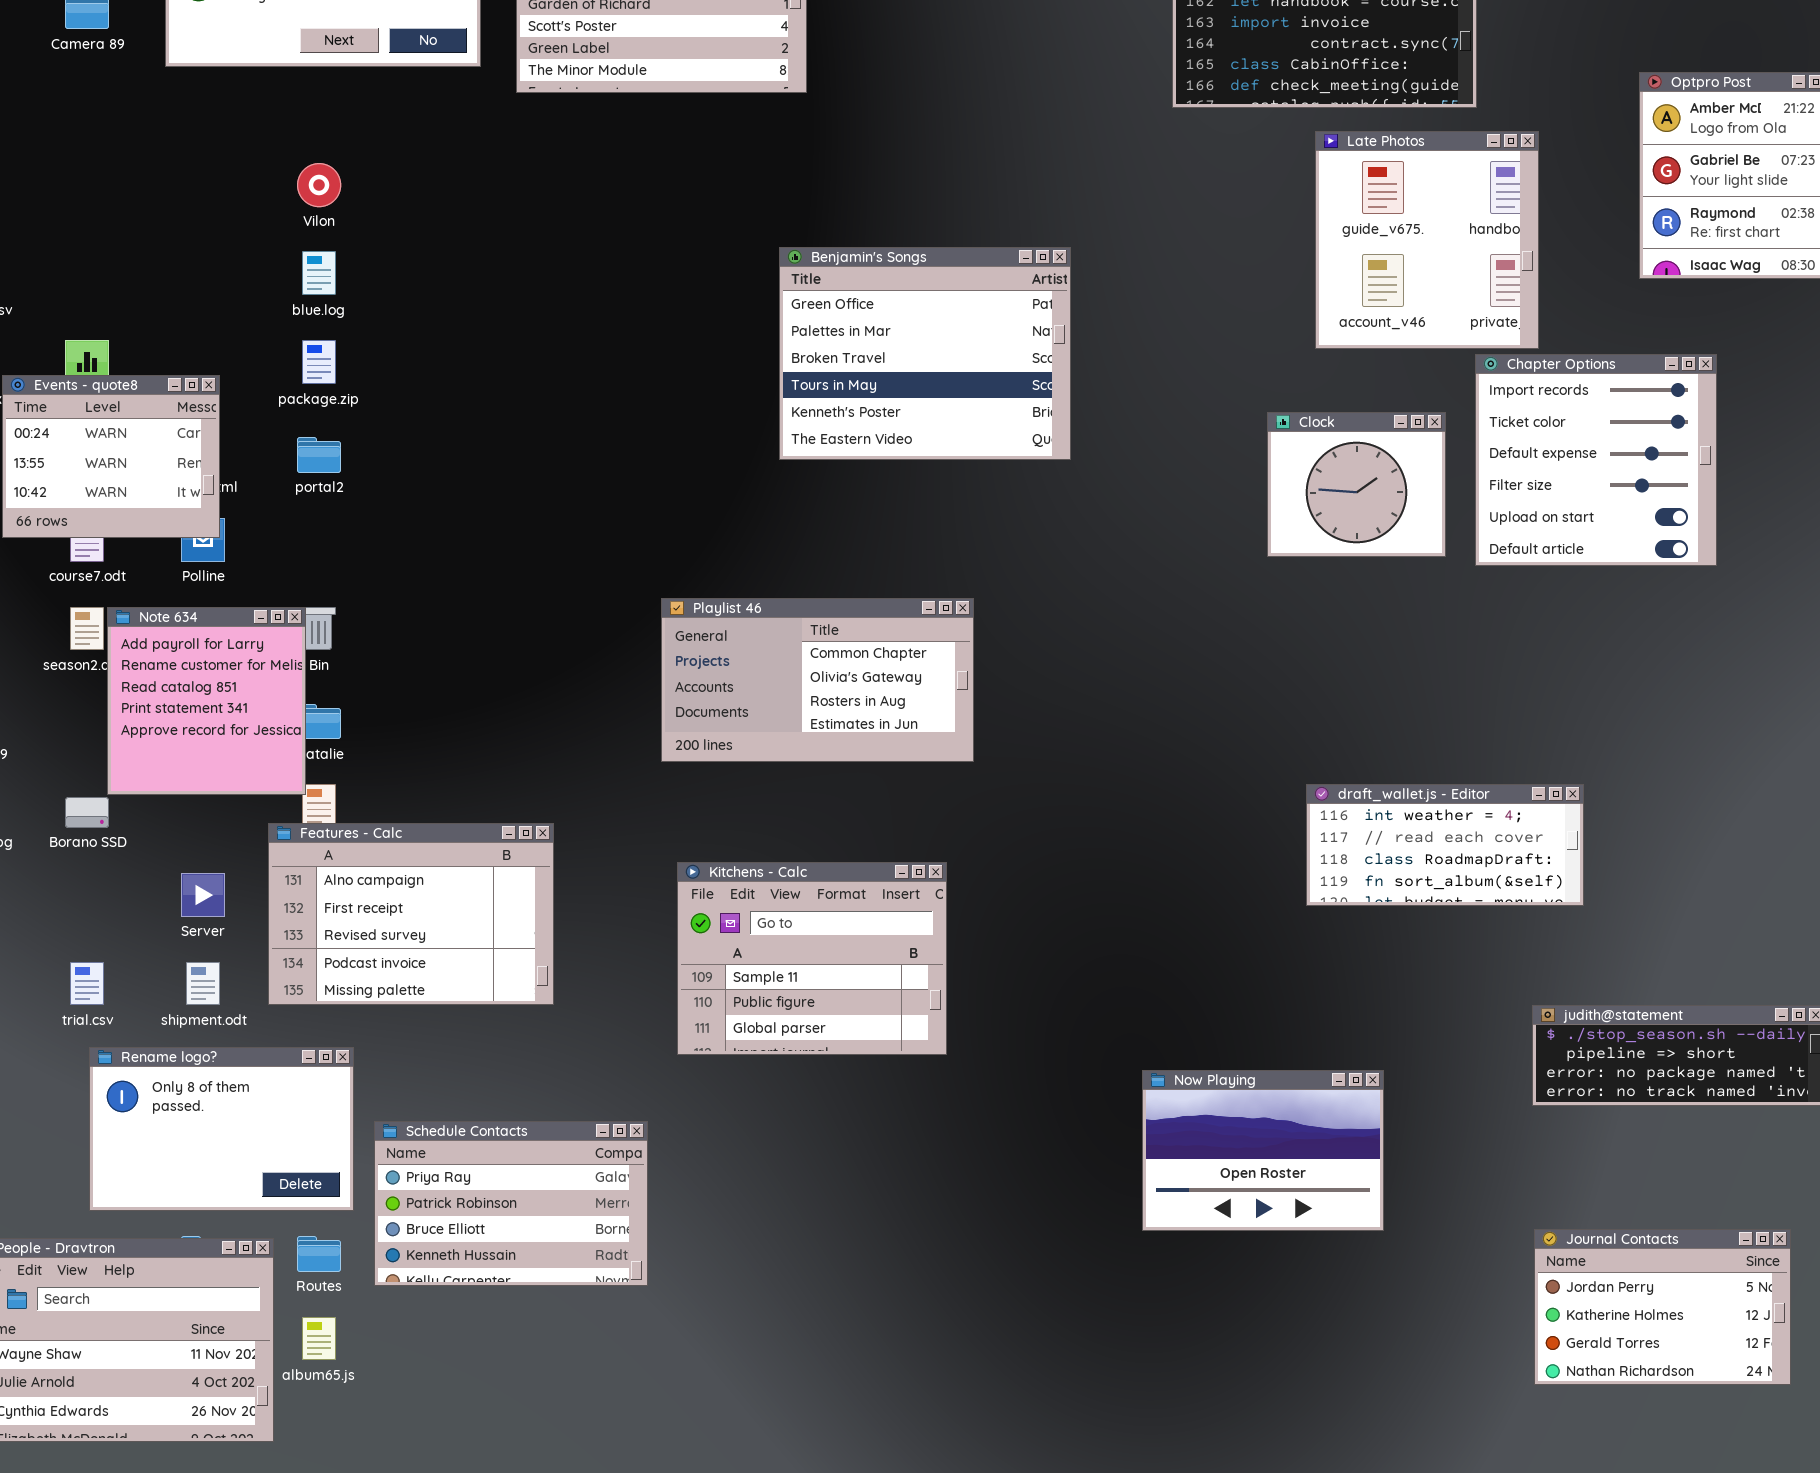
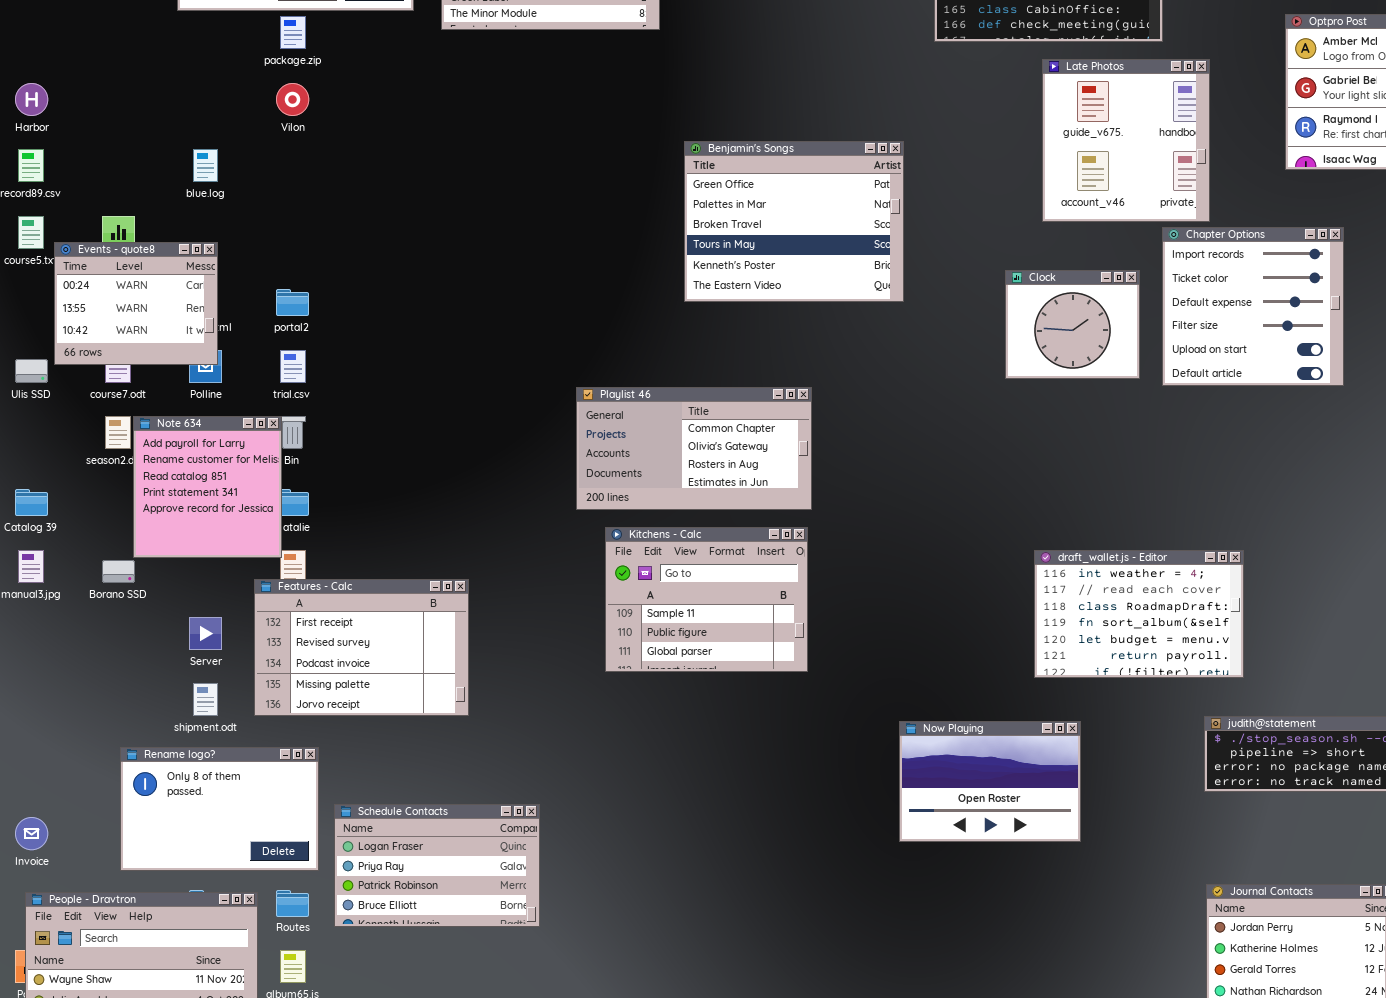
Benjamin's Songs: [779,247,1071,460] -> [684,141,904,302], moved
blue.log: [302,251,336,295] -> [193,149,218,182], moved
package.zip: [302,340,336,384] -> [280,16,306,49], moved
Playlist 46: [661,598,974,762] -> [576,387,812,510], moved
draft_wallet.js - Editor: [1306,784,1584,906] -> [1034,550,1244,678], resized
Features - Calc: [268,823,554,1005] -> [254,579,469,716], scrolled down 1 row
Kitchens - Calc: [677,862,947,1055] -> [605,527,808,672], moved
trial.csv: [70,962,104,1005] -> [280,350,306,383], moved
Now Playing: [1142,1070,1384,1231] -> [899,721,1081,842], moved
Schedule Contacts: [374,1121,648,1286] -> [334,804,540,927], scrolled up 1 row

